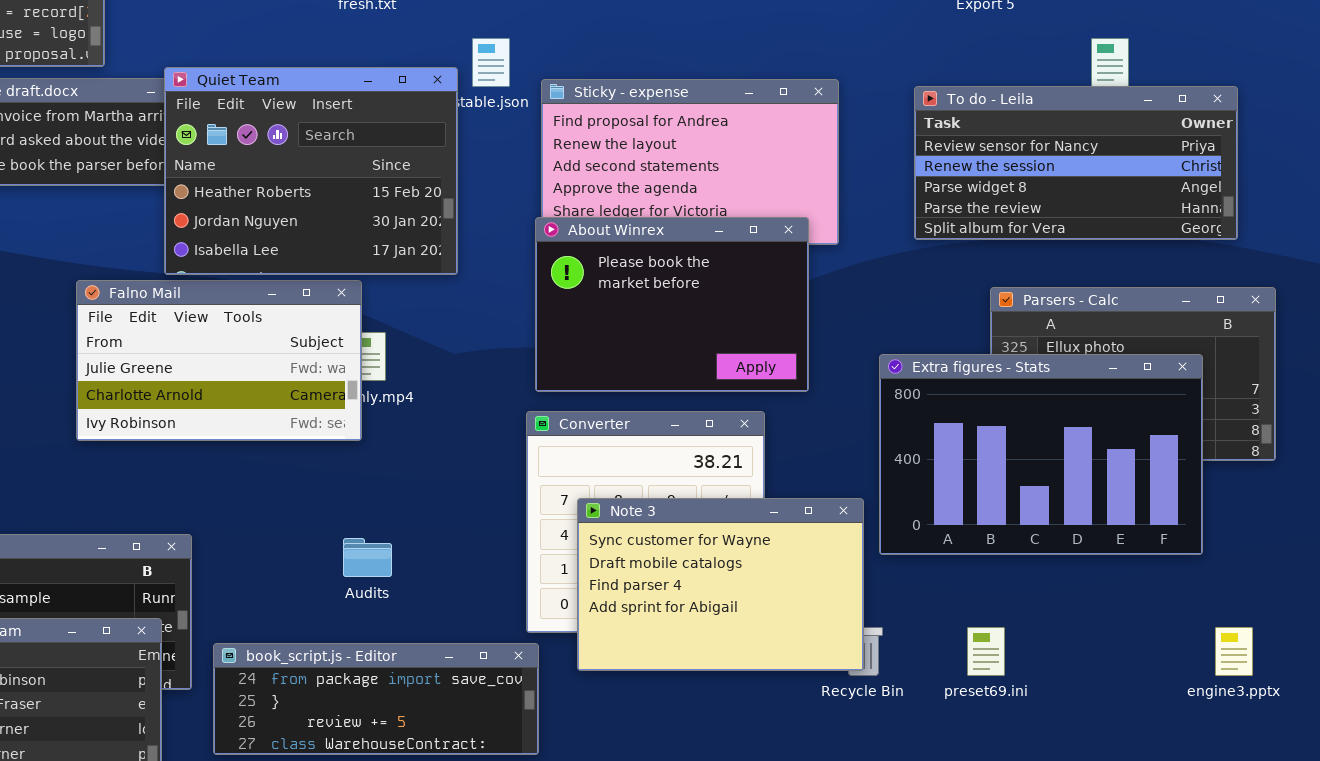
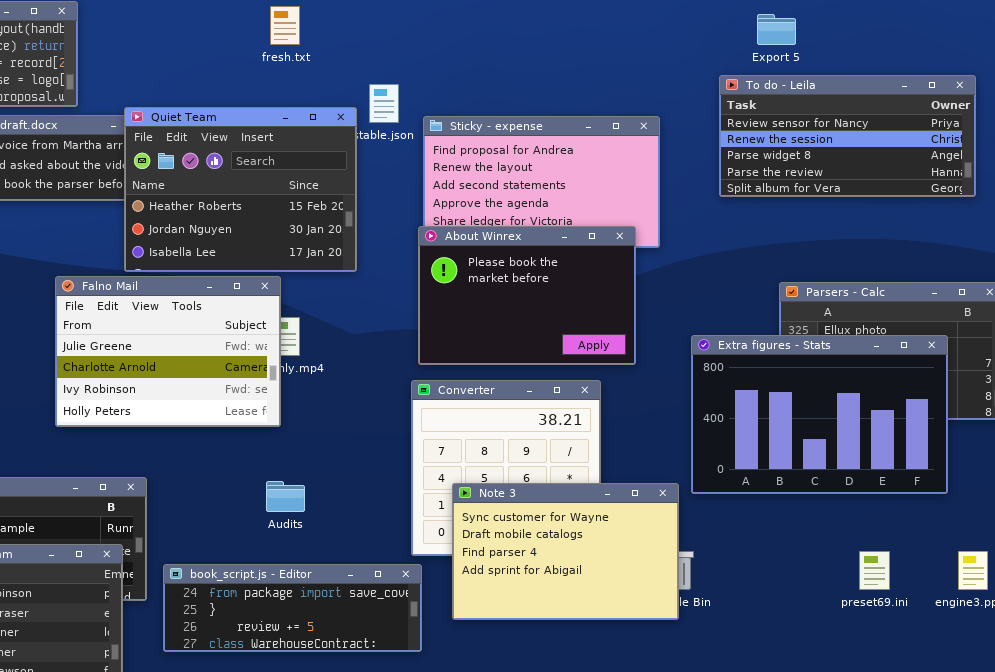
To do - Leila: [914,86,1238,240] -> [719,75,976,197], moved
Falno Mail: [76,280,362,441] -> [55,276,281,427], resized
Note 3: [577,498,864,671] -> [452,483,679,620], moved
preset69.ini: [967,627,1005,676] -> [859,551,890,590], moved

